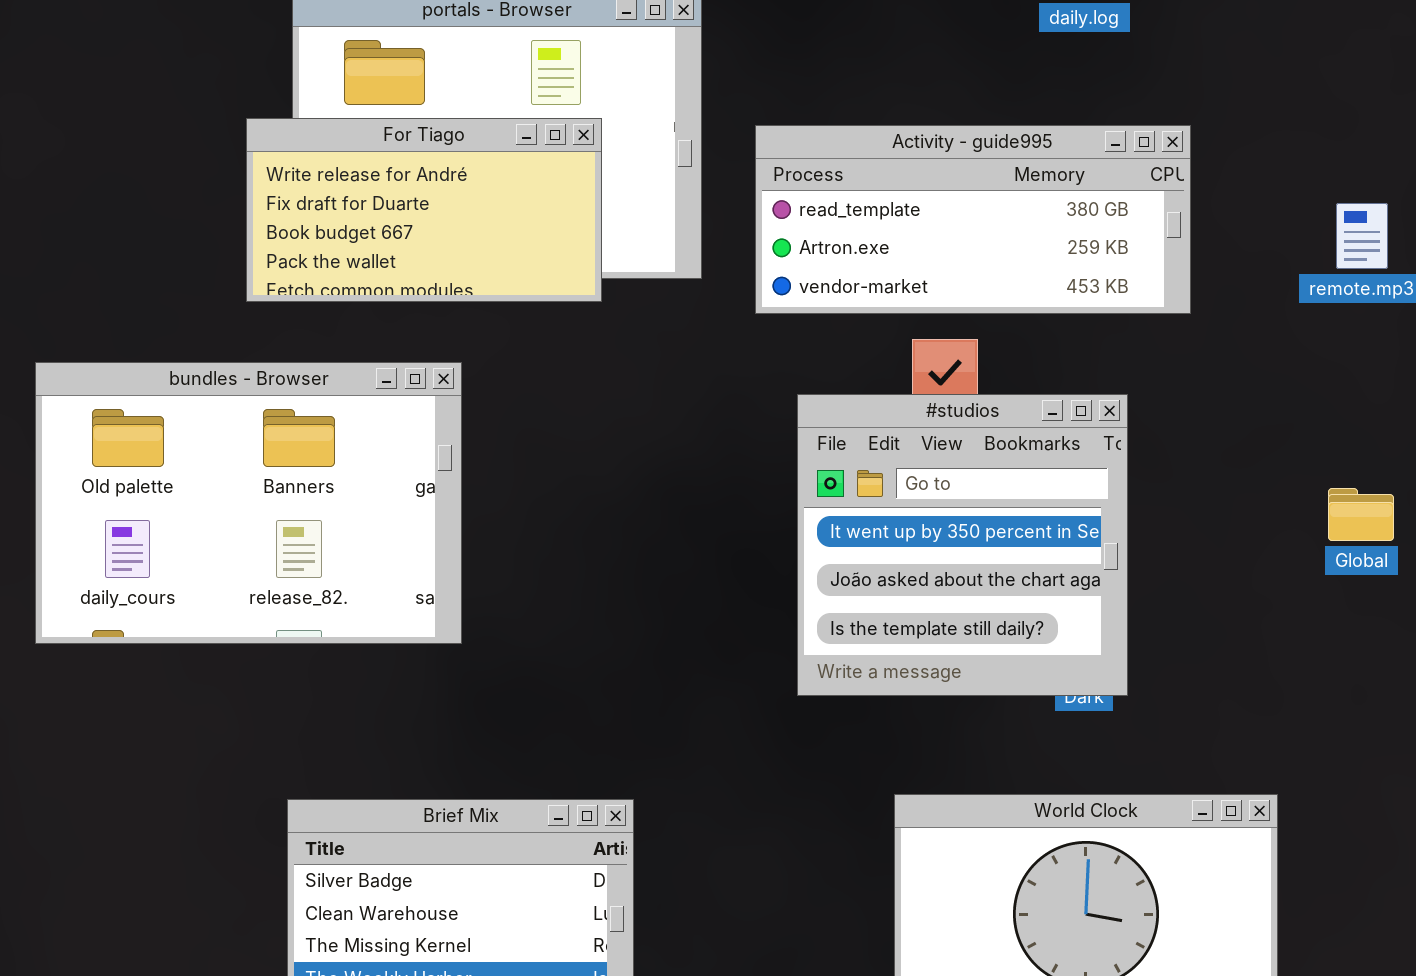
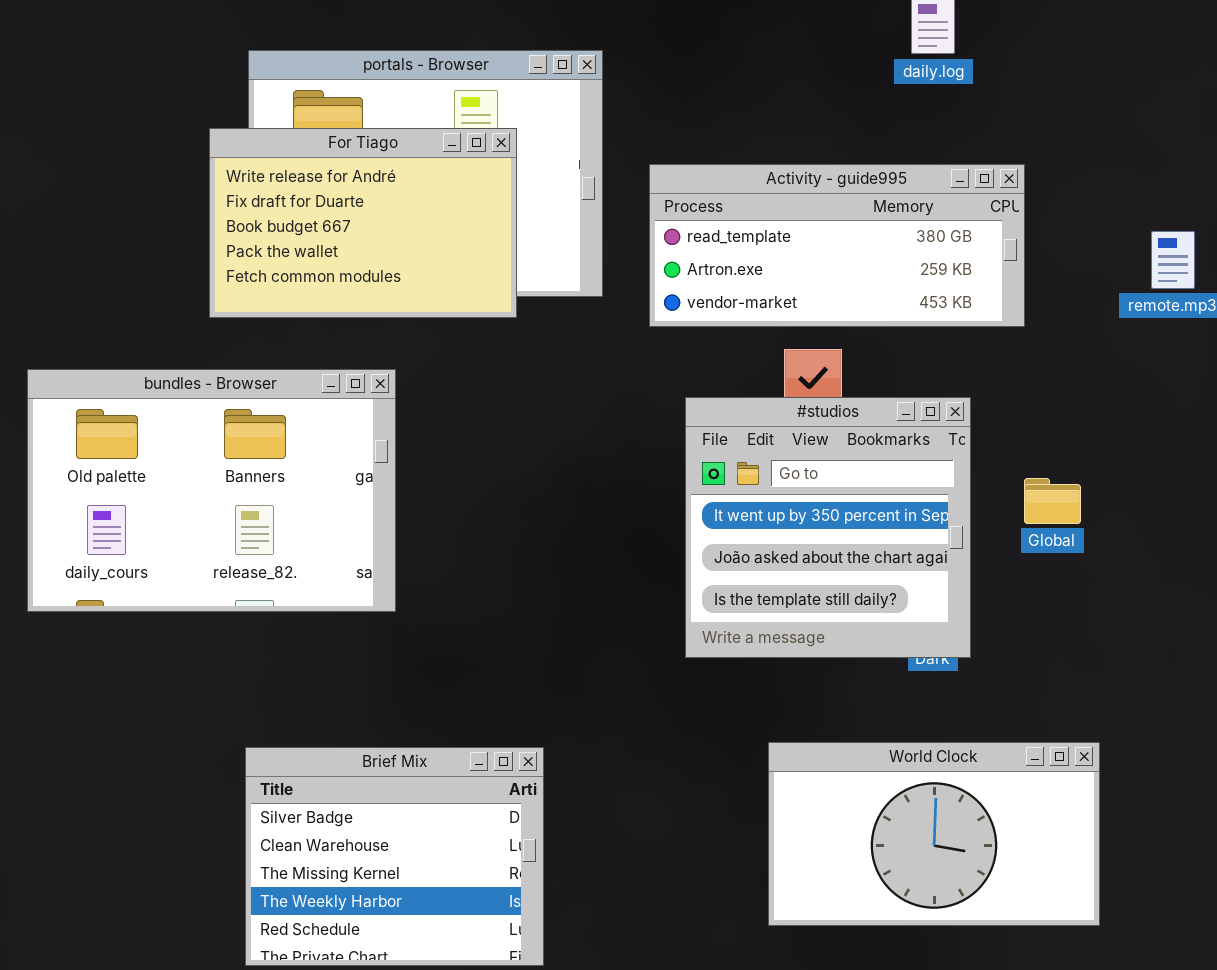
For Tiago: [246,118,602,302] -> [209,128,517,318], resized
Global: [1328,488,1394,541] -> [1024,478,1081,524], moved

